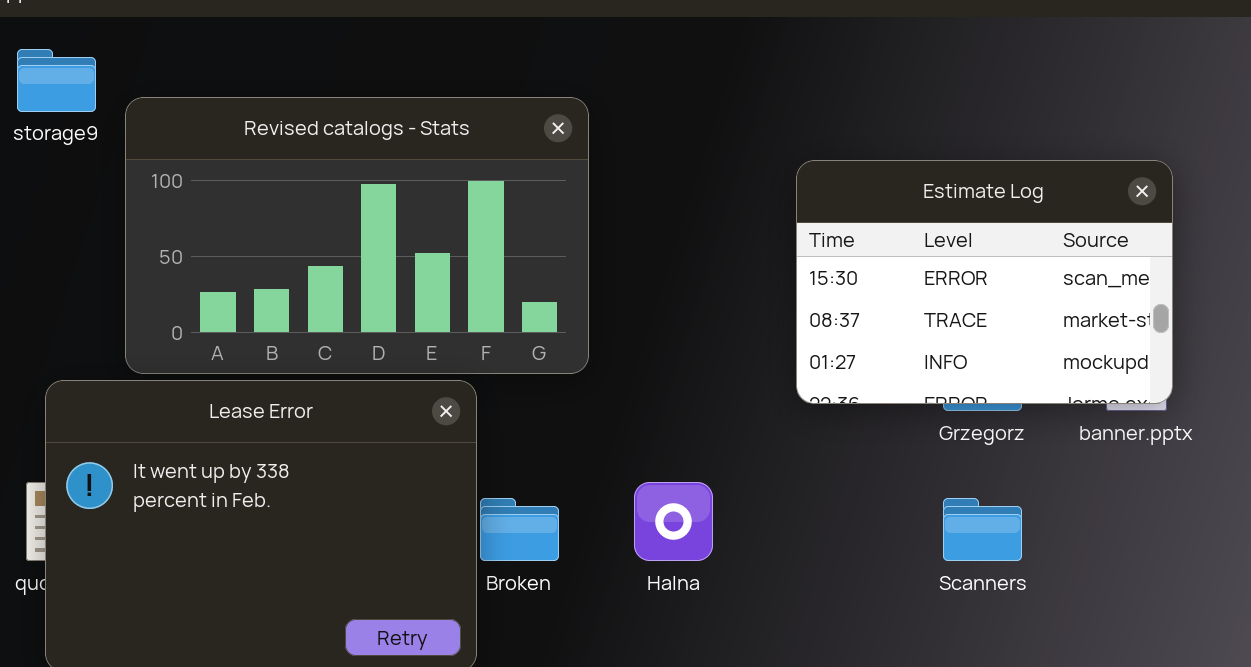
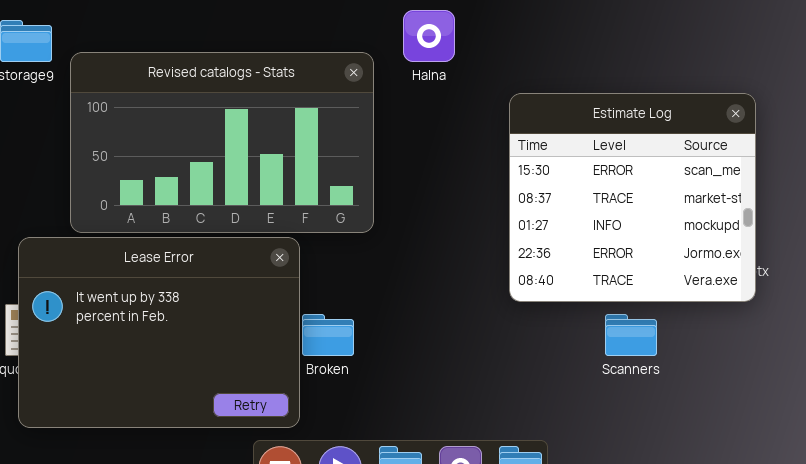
Estimate Log: [796,160,1173,404] -> [509,93,756,302], resized
Halna: [634,482,713,561] -> [403,10,455,62], moved

